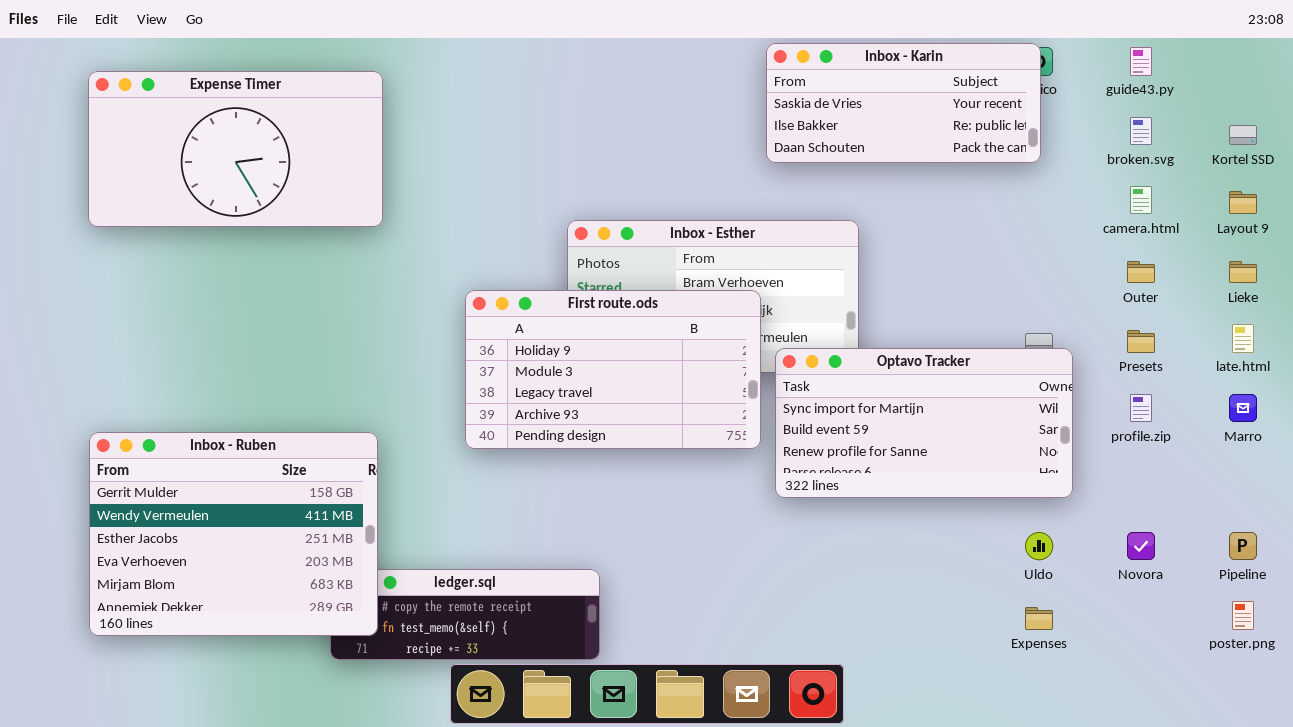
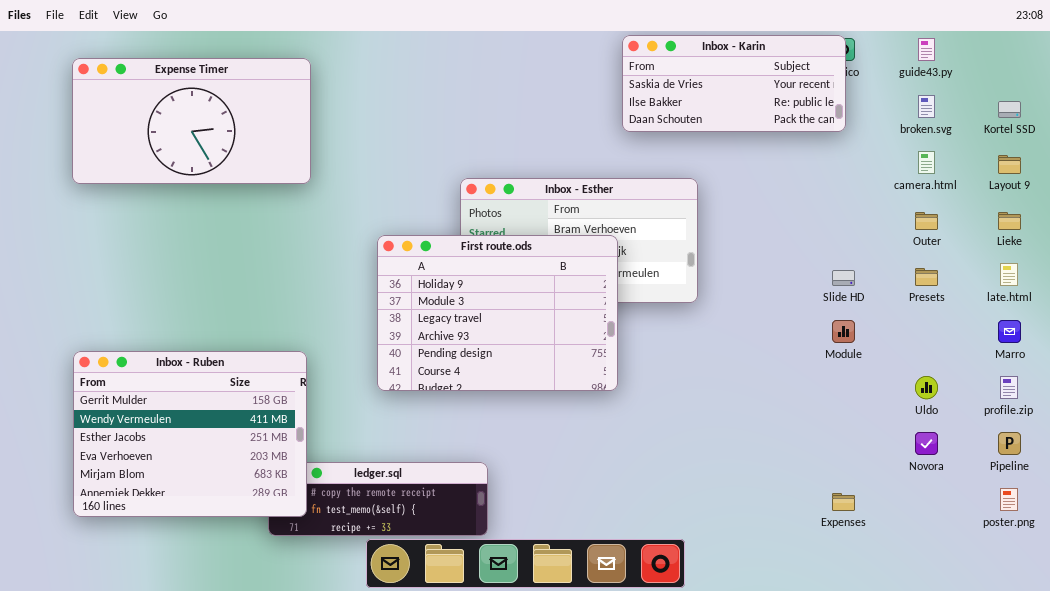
First route.ods: [465,290,761,449] -> [377,235,618,391], resized
Optavo Tracker: [775,348,1073,498] -> none, closed
profile.zip: [1130,394,1152,422] -> [1000,376,1018,399], moved
Uldo: [1025,532,1053,560] -> [915,376,938,399], moved

